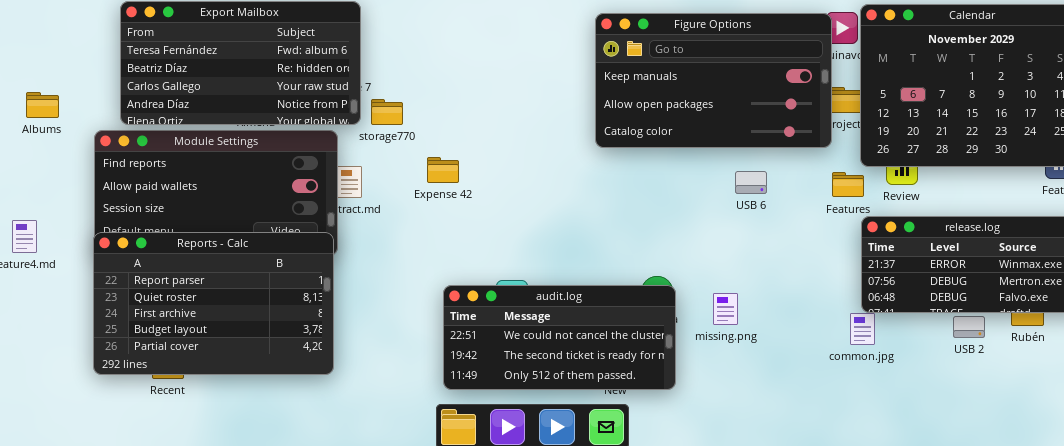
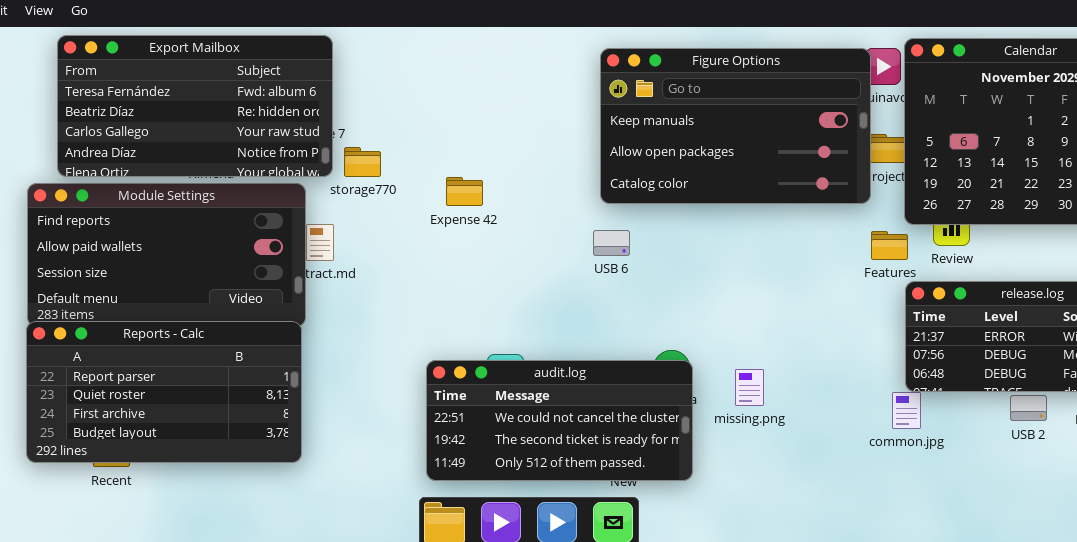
Expense 42: [427,157,459,183] -> [446,177,483,206], moved
USB 6: [735,171,767,194] -> [593,230,630,256], moved
Reports - Calc: [93,232,334,375] -> [26,321,302,463], resized

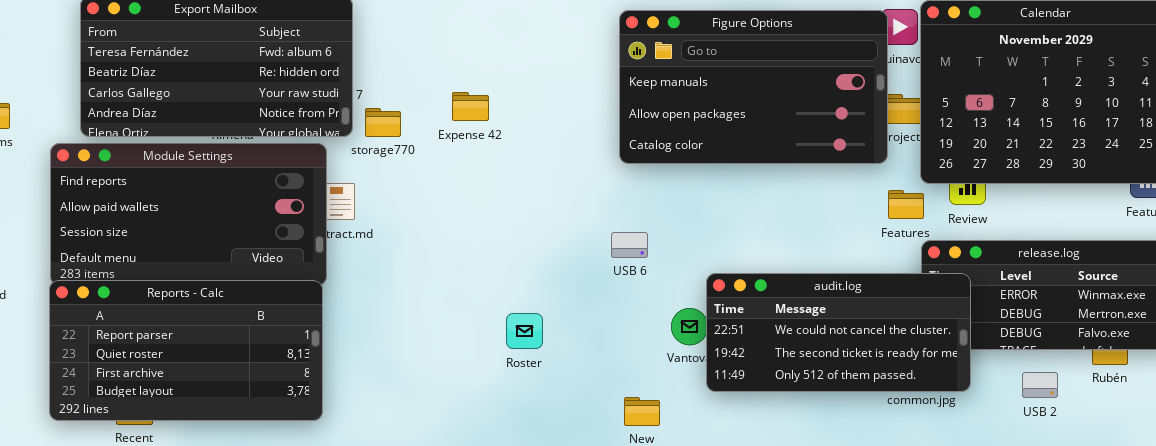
Expense 42: [446,177,483,206] -> [452,92,489,121], moved
USB 6: [593,230,630,256] -> [611,232,648,258], moved
audit.log: [426,360,693,481] -> [706,273,971,392], moved
USB 2: [1010,395,1047,421] -> [1022,372,1058,398], moved

